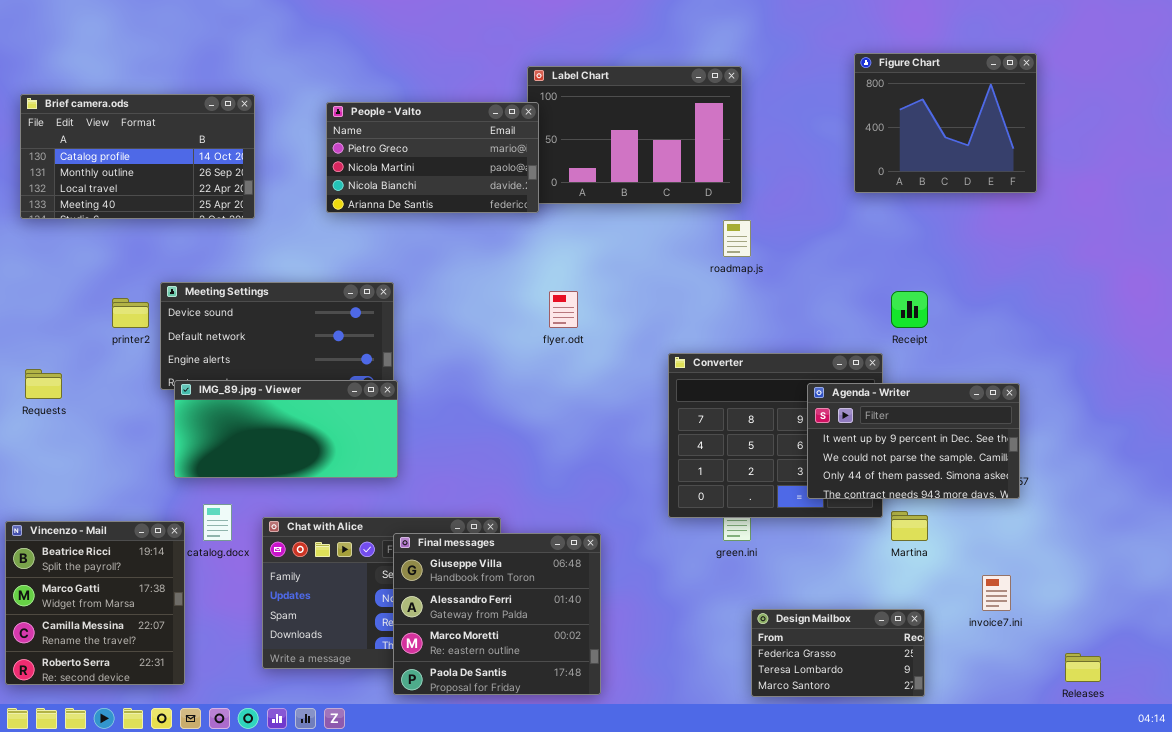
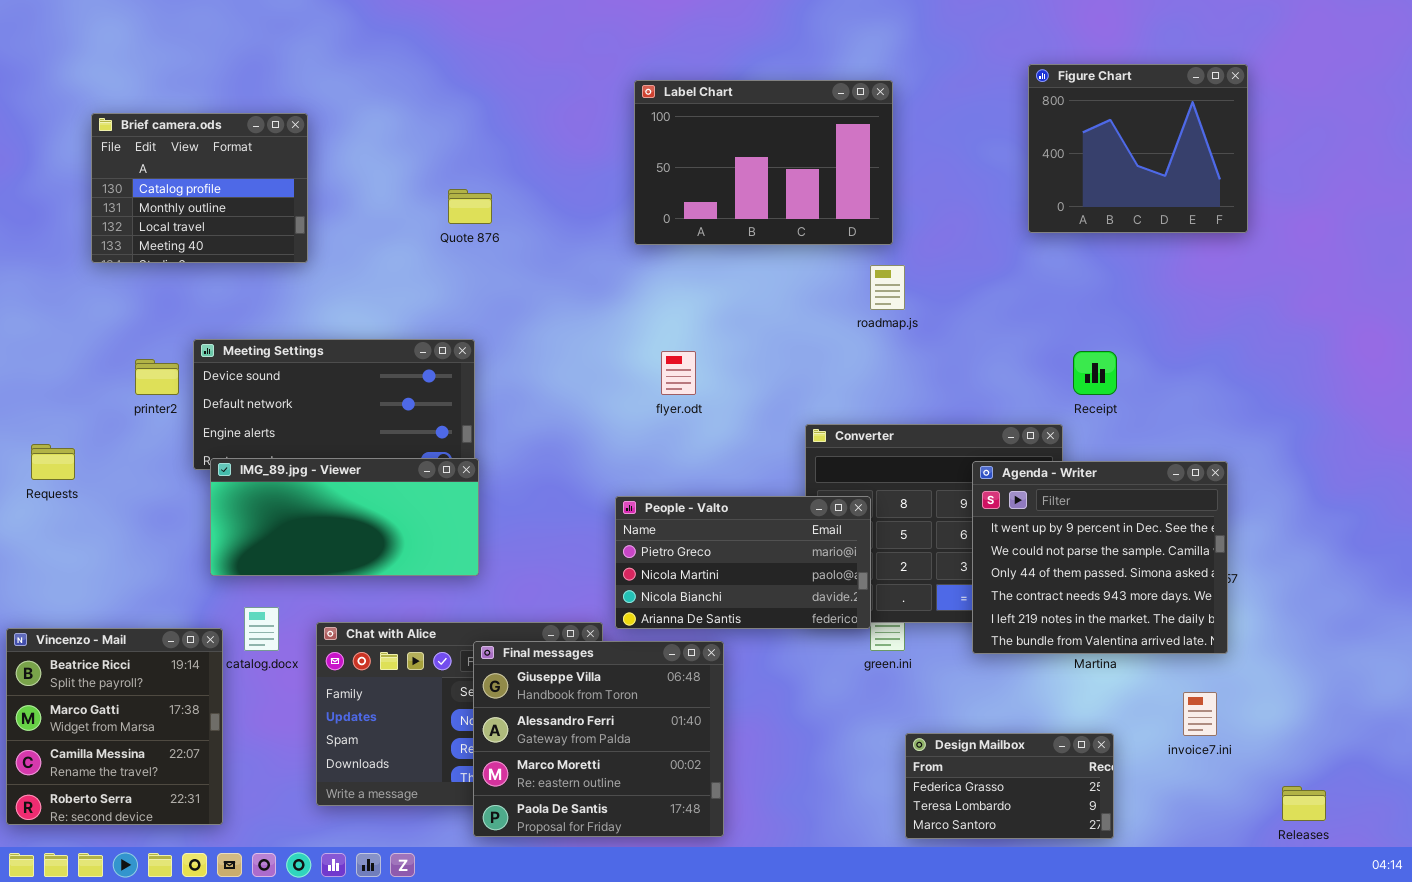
Brief camera.ods: [20,94,255,219] -> [91,113,308,263], resized
People - Valto: [326,102,539,213] -> [615,496,871,629], moved
Agenda - Writer: [807,383,1020,499] -> [972,461,1228,654], resized

